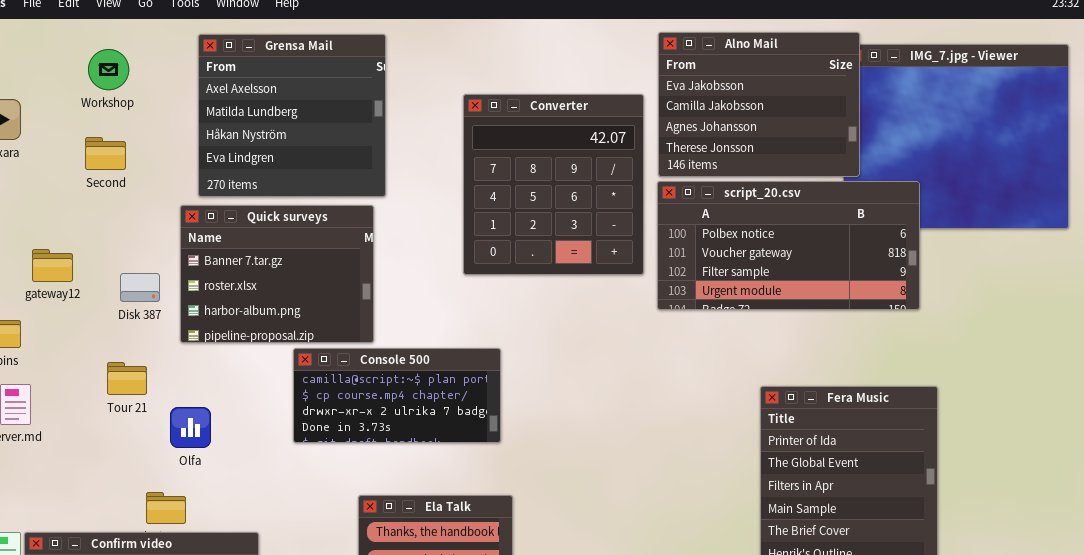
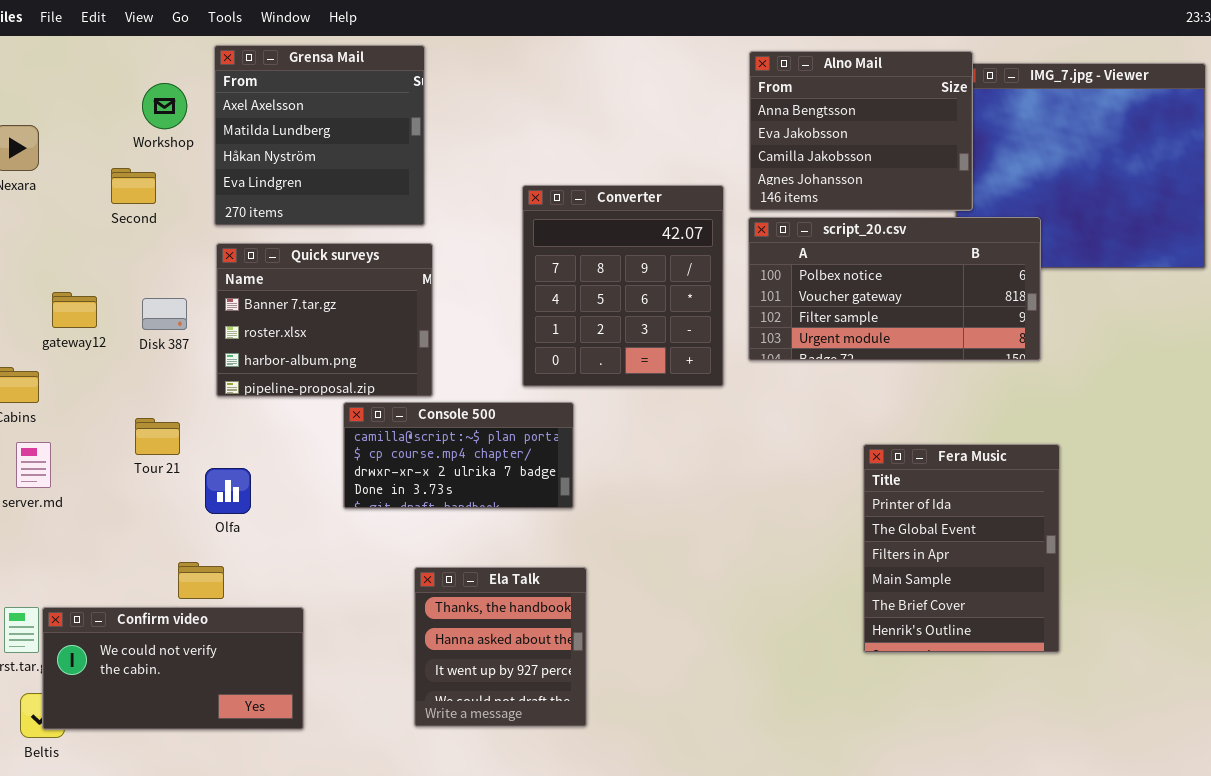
Alno Mail: [658,32,860,177] -> [749,51,973,211], scrolled up 1 row
Grensa Mail: [198,34,386,197] -> [214,45,425,226], moved
Workshop: [88,49,129,90] -> [142,83,187,129], moved
Converter: [463,94,644,275] -> [522,185,724,387], moved
Disk 387: [120,273,160,302] -> [142,298,187,330], moved

